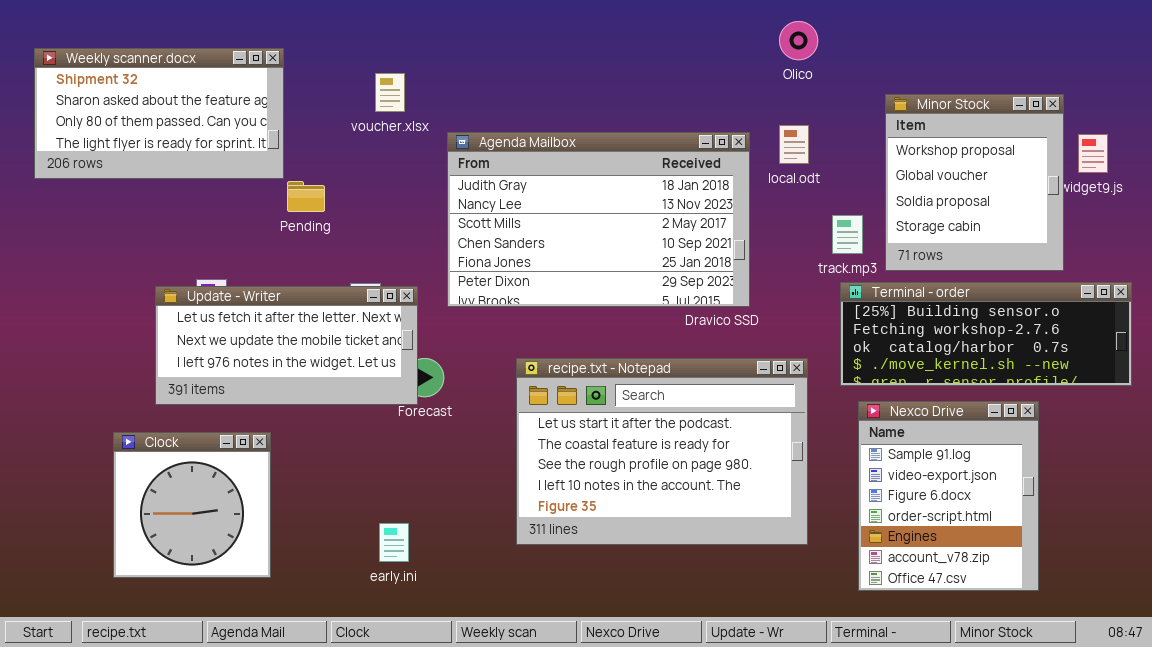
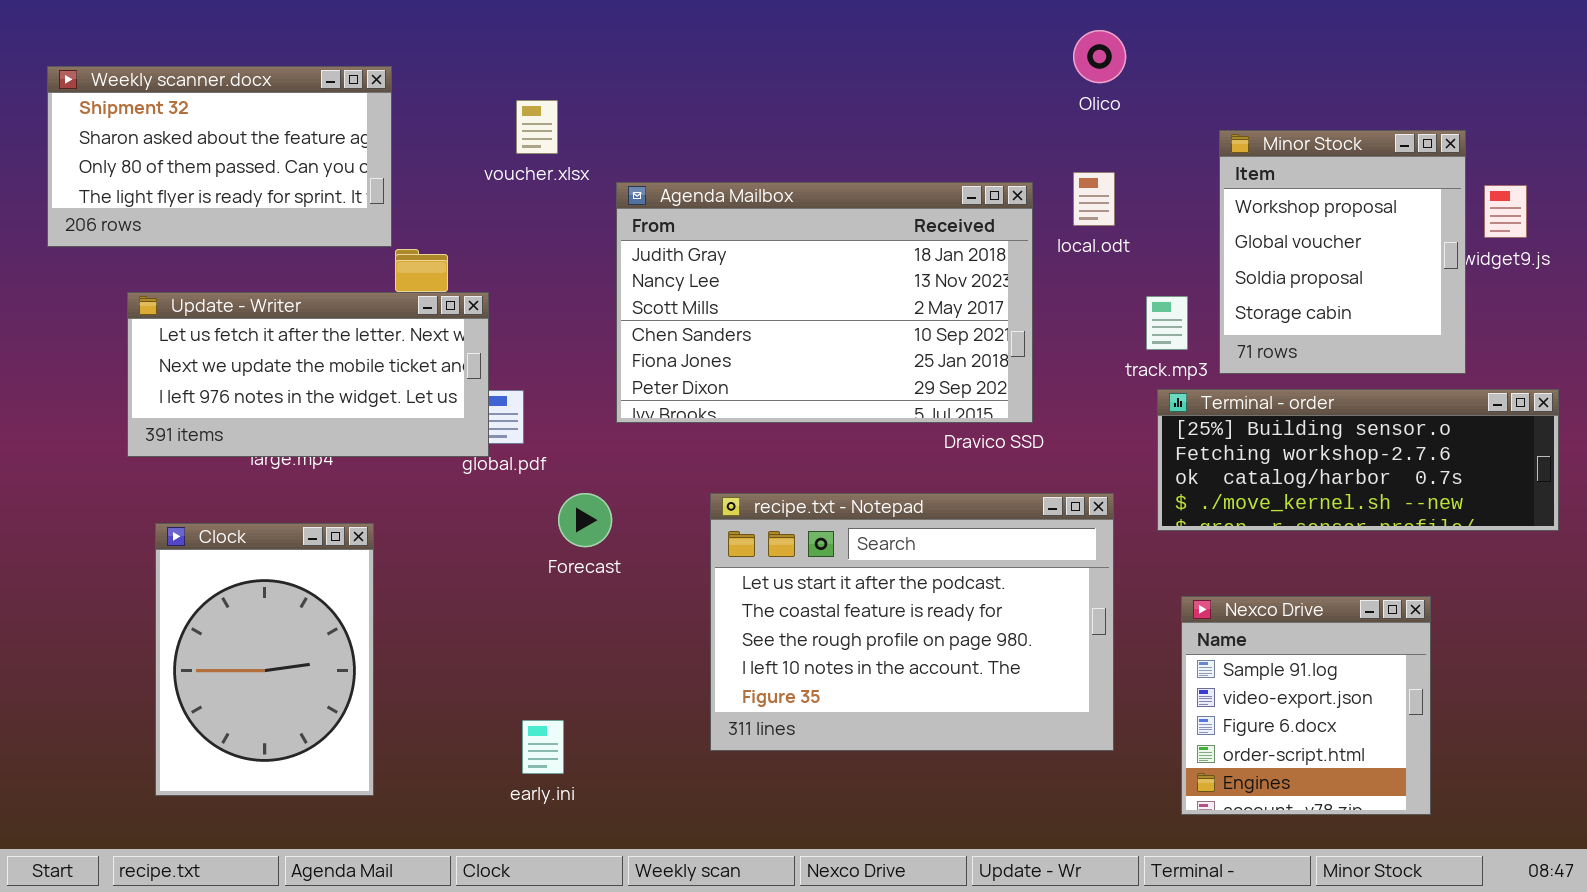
Update - Writer: [155,286,418,405] -> [127,292,489,457], moved
Nexco Drive: [858,401,1039,591] -> [1181,596,1431,815], resized
Clock: [113,432,271,578] -> [155,523,374,796], resized

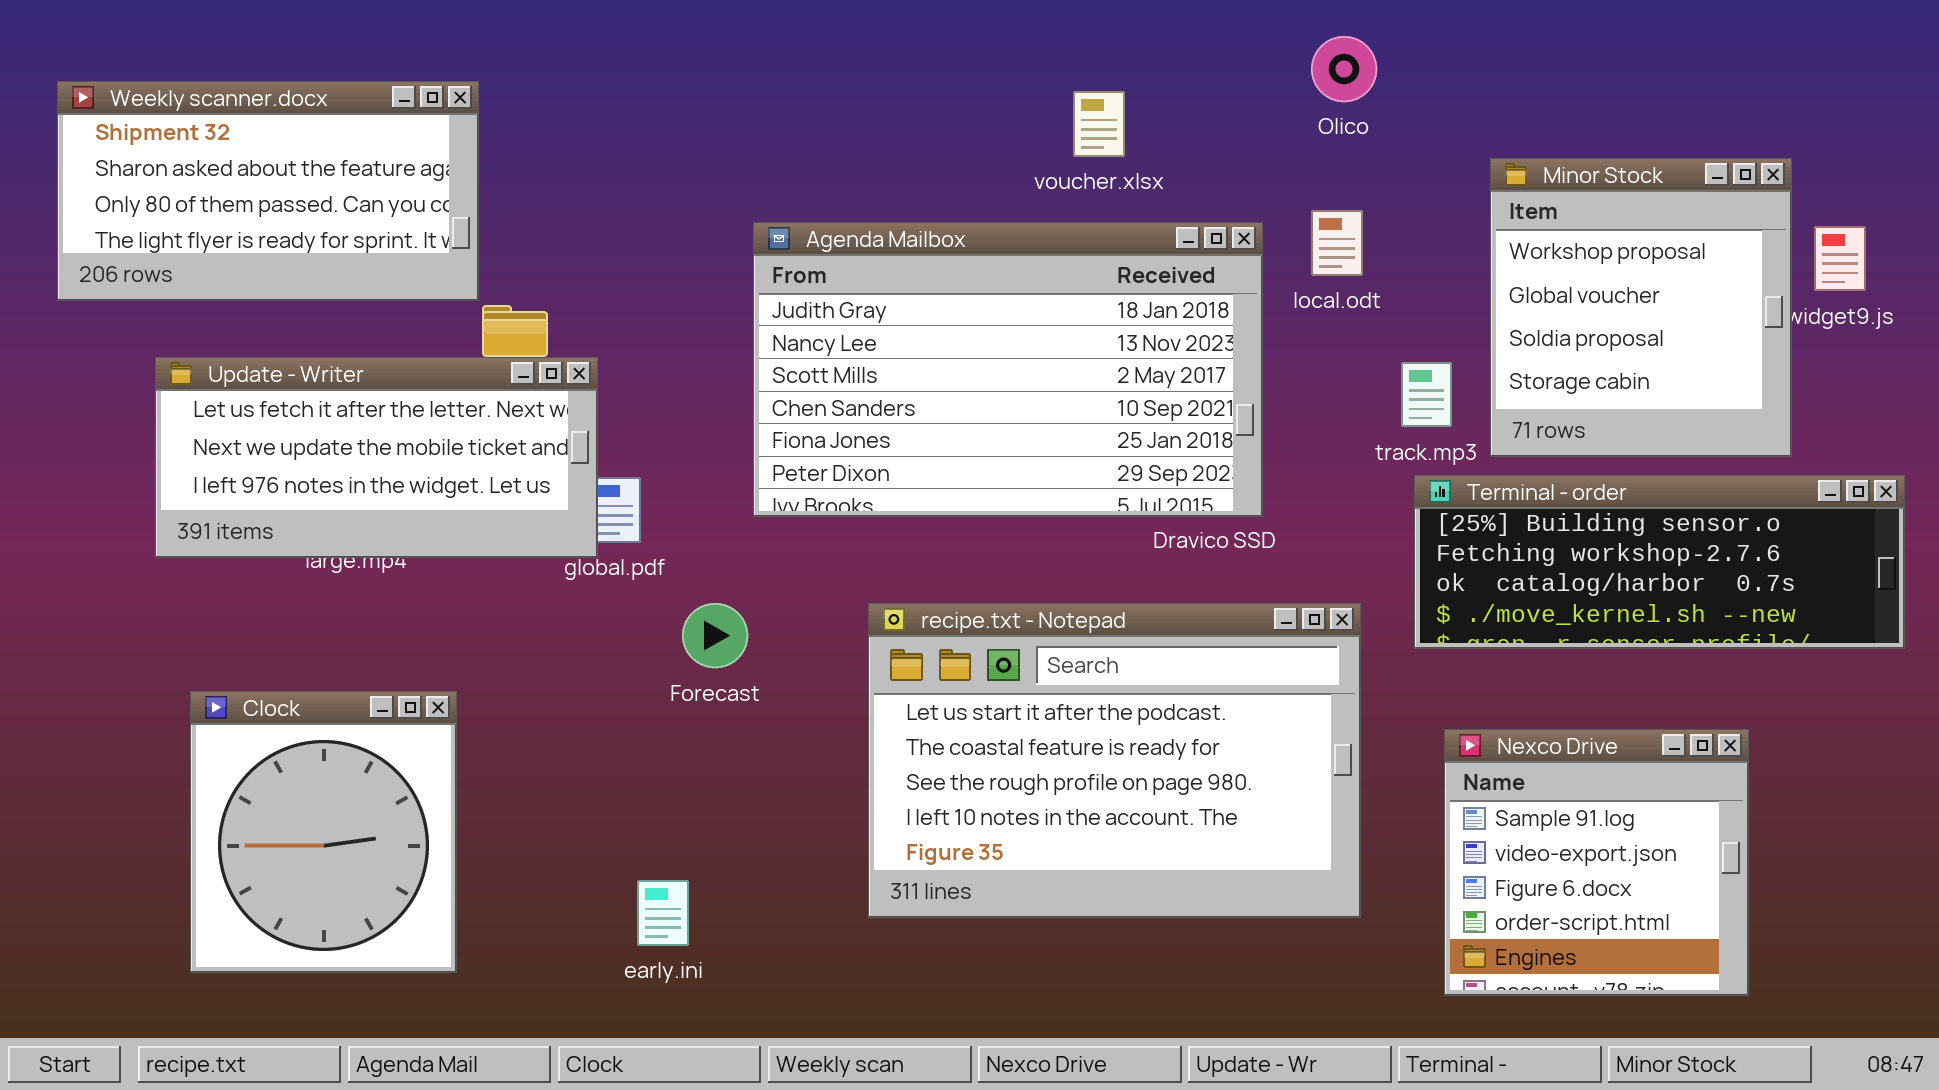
voucher.xlsx: [516,100,558,154] -> [1073,91,1125,157], moved
Clock: [155,523,374,796] -> [190,691,457,973], resized

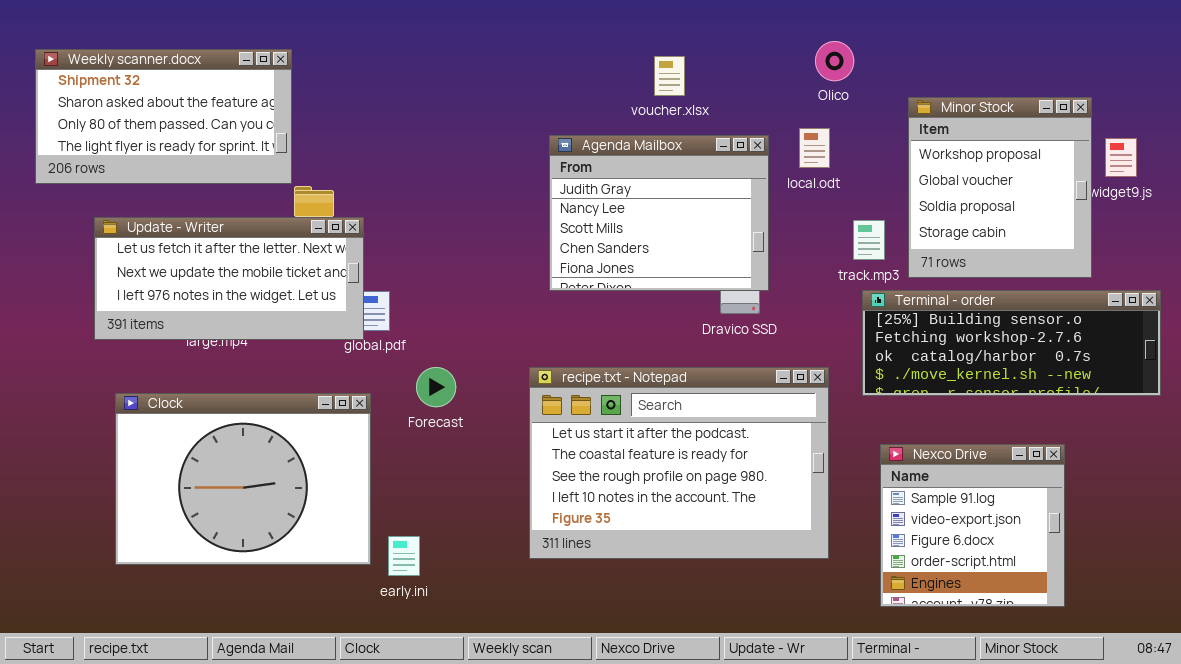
Olico: [1311,36,1377,102] -> [815,41,854,81], moved
Agenda Mailbox: [753,222,1263,517] -> [549,135,769,291], resized
Clock: [190,691,457,973] -> [115,393,371,565], moved, resized

